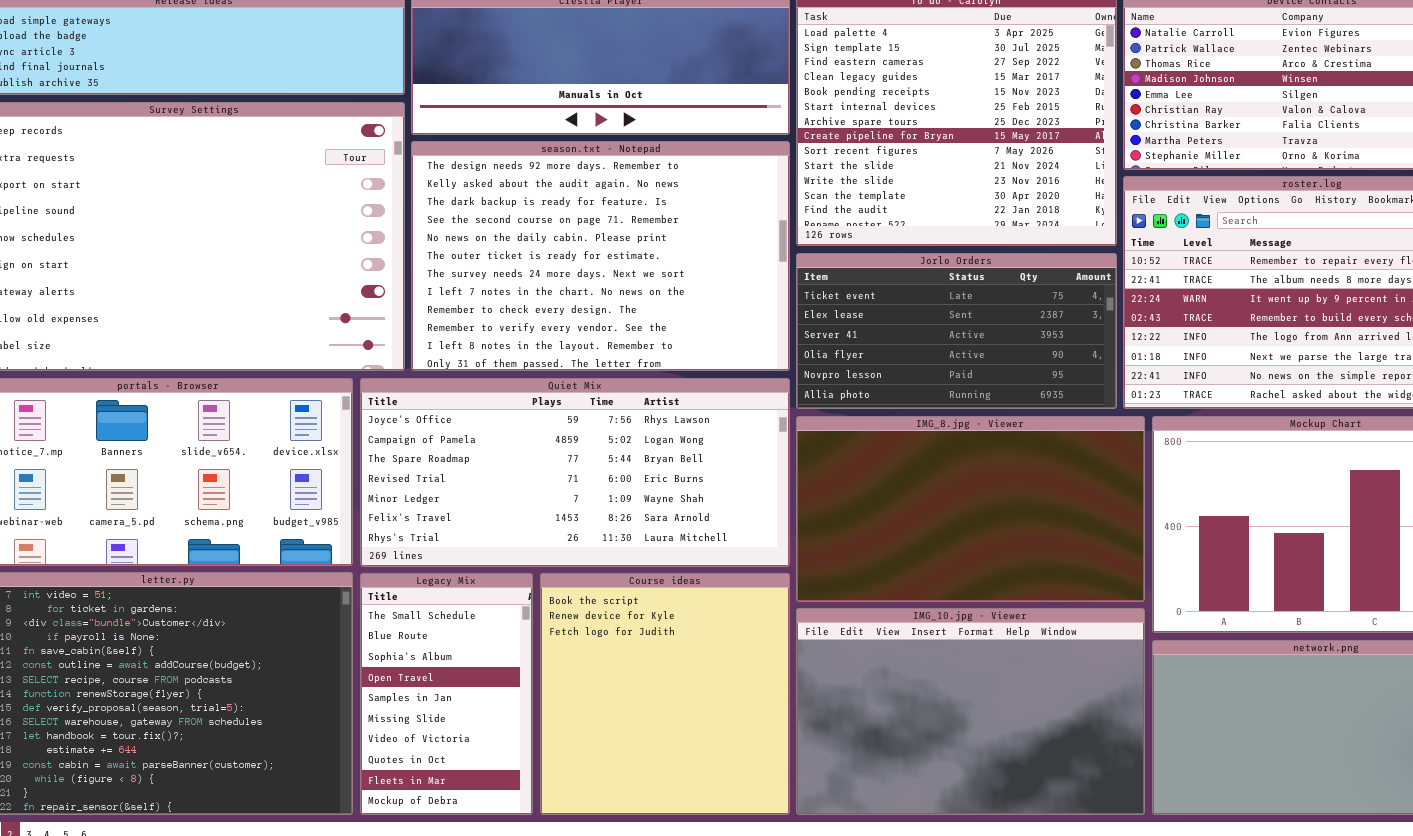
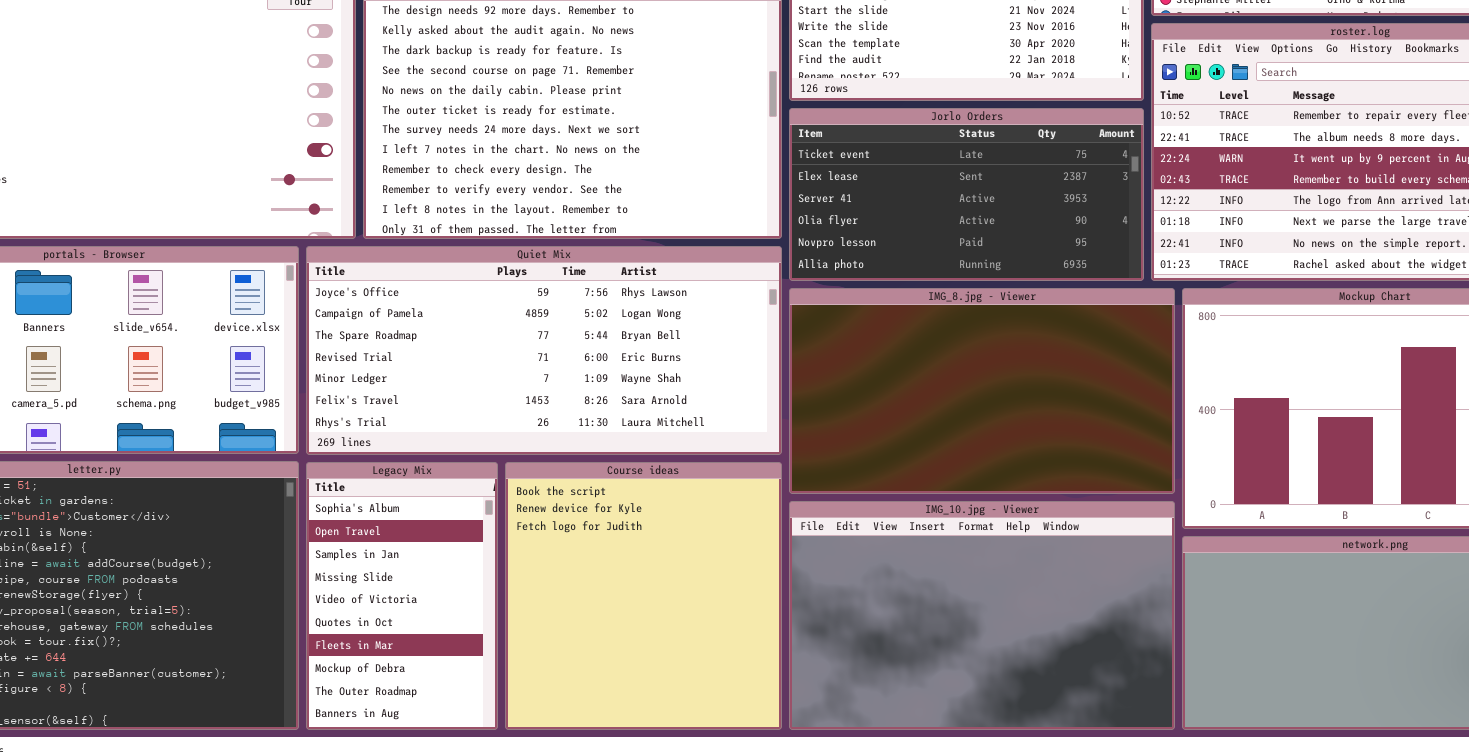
Legacy Mix: [360,573,533,815] -> [306,462,498,730], scrolled down 2 rows

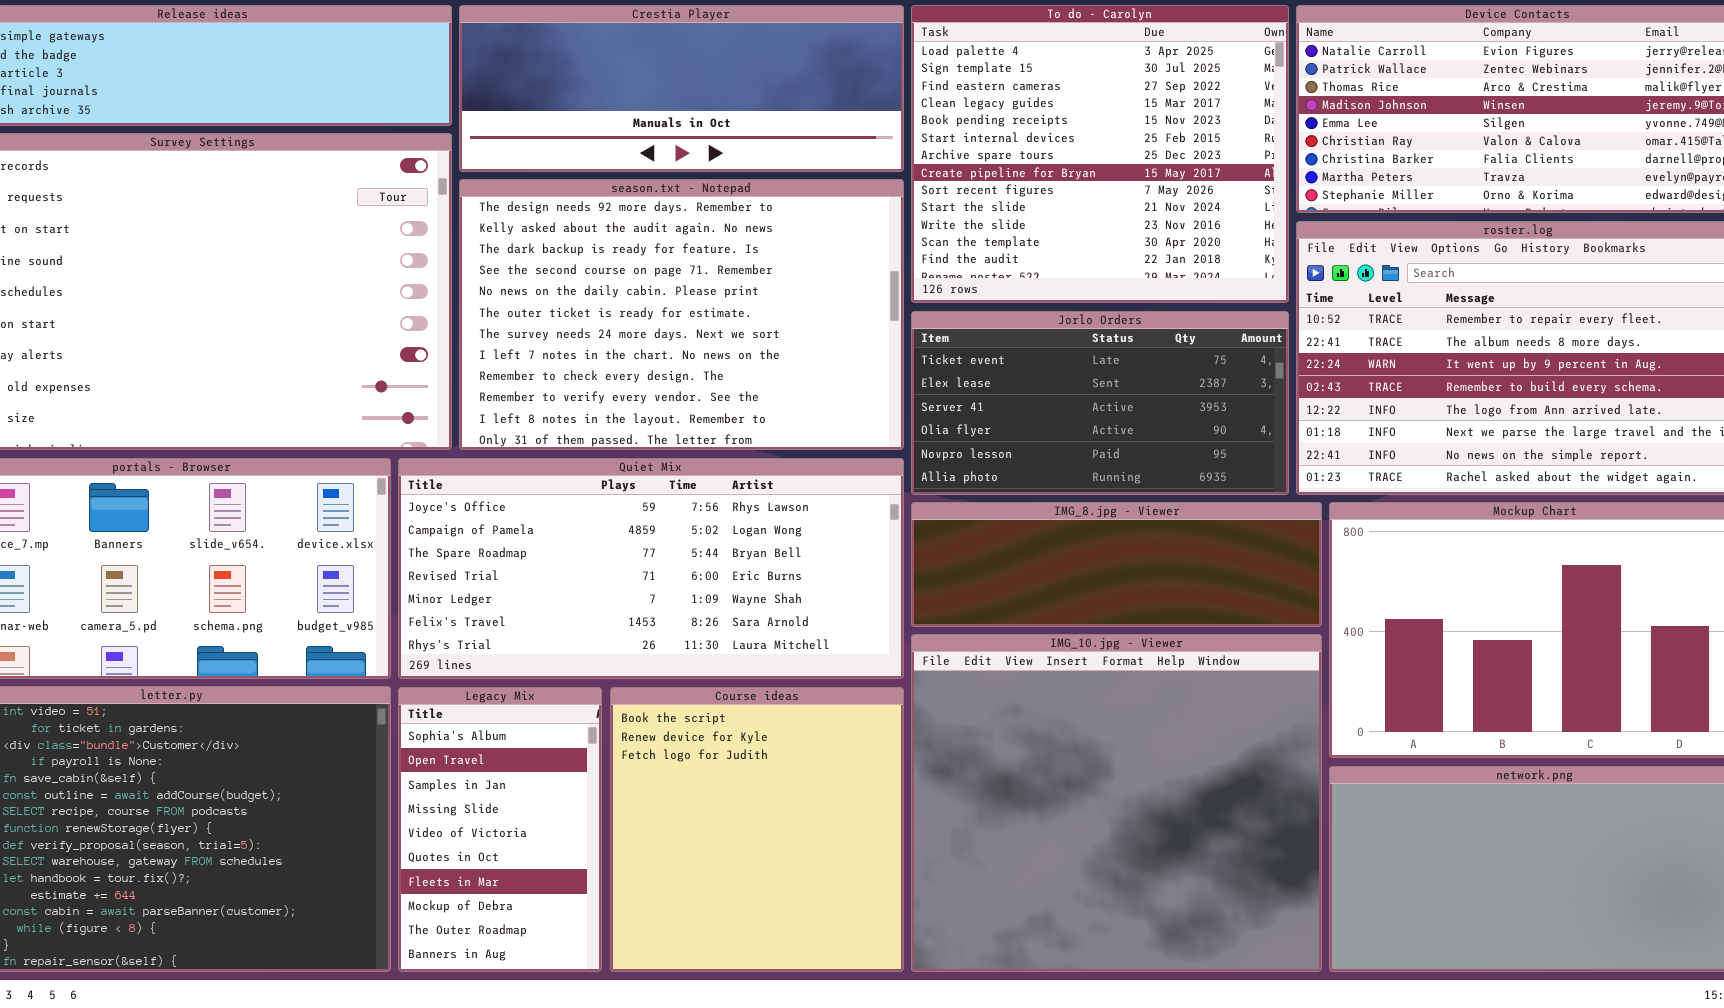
IMG_8.jpg - Viewer: [789,288,1175,494] -> [911,502,1322,627], resized
IMG_10.jpg - Viewer: [789,501,1175,730] -> [911,634,1322,972], resized

